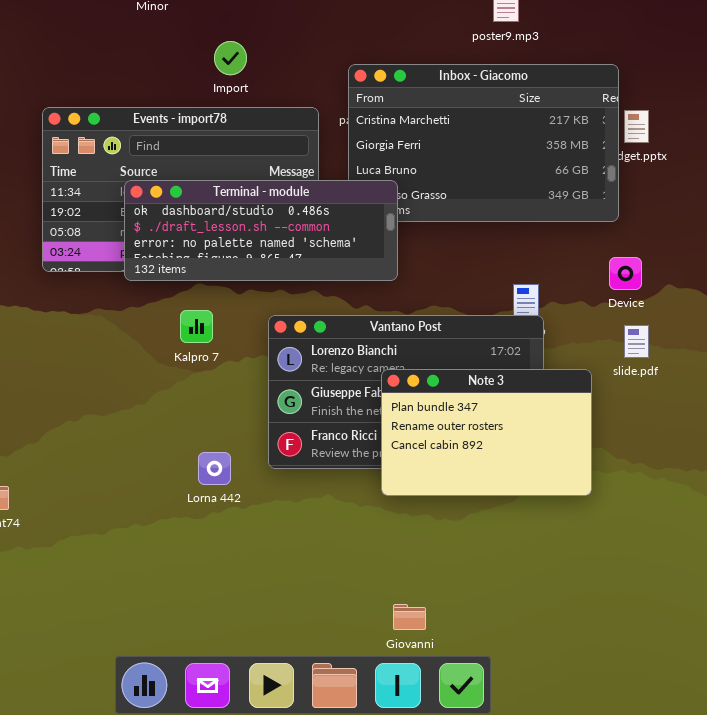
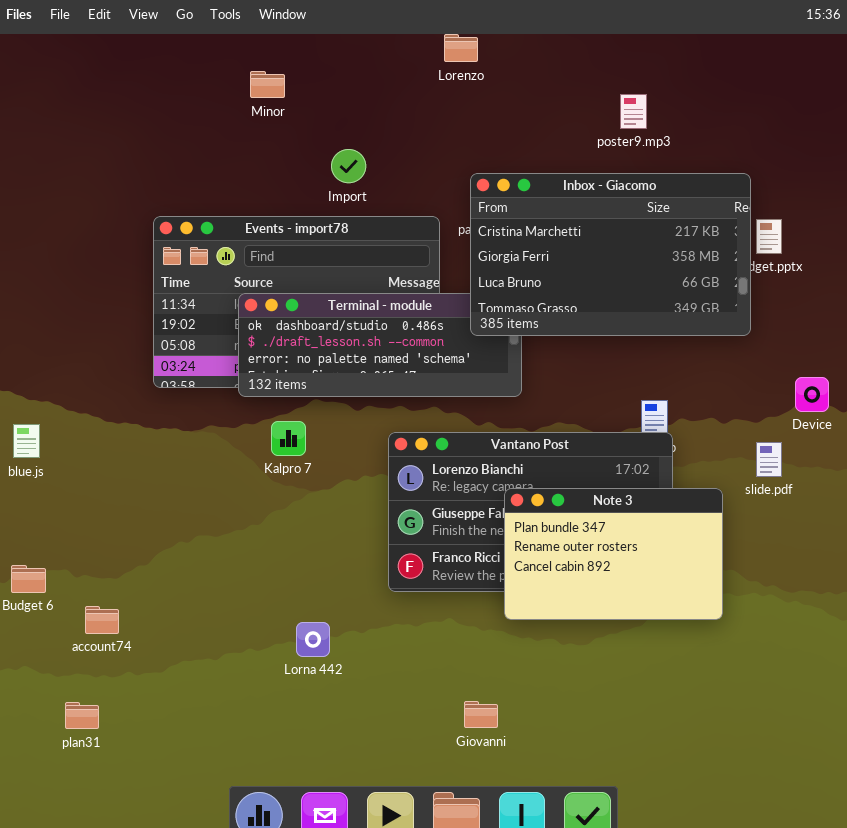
Inbox - Giacomo: [348,64,619,222] -> [470,173,751,336], raised
Device: [609,257,642,290] -> [795,377,829,412], moved
Kalpro 7: [180,310,213,343] -> [271,421,306,456], moved
Lorna 442: [198,452,231,485] -> [296,622,330,657], moved
Giovanni: [393,604,426,630] -> [464,701,498,728], moved

